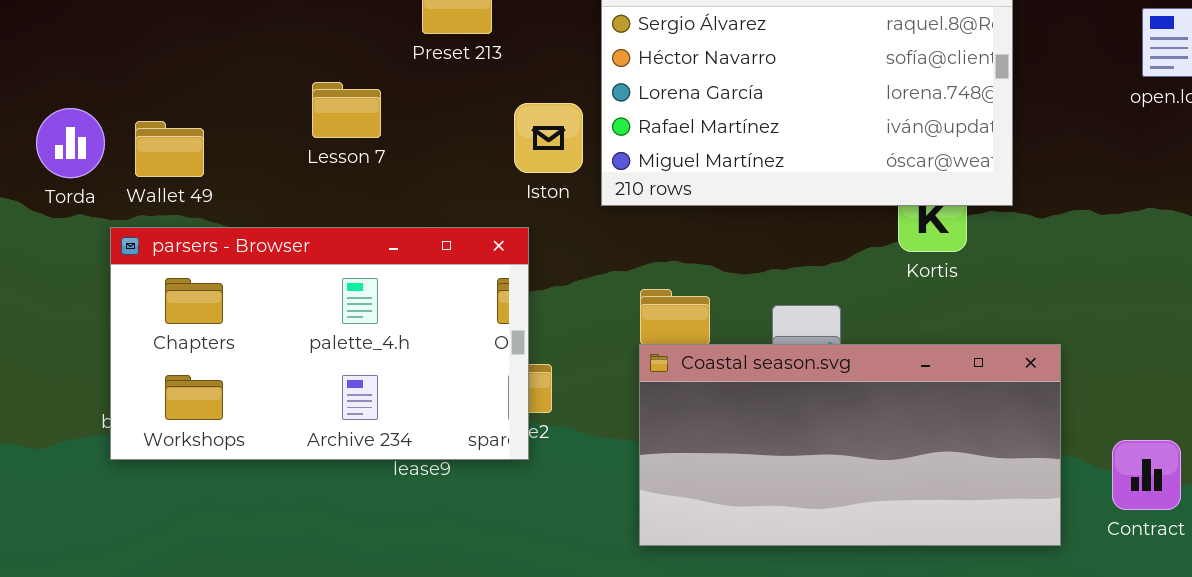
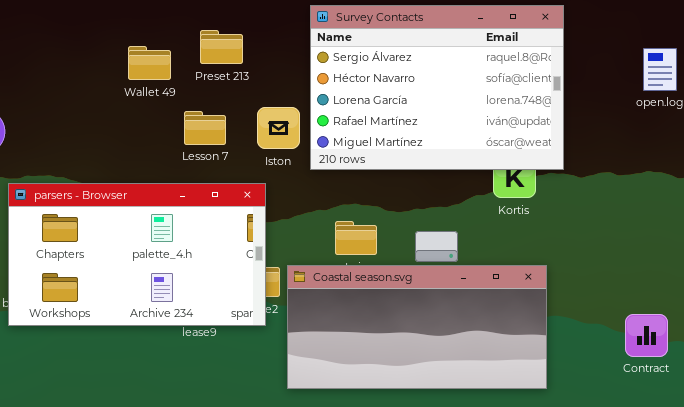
Lesson 7: [312,82,381,138] -> [184,111,226,145], moved
Wallet 49: [135,121,204,177] -> [128,46,171,80], moved
Coastal season.svg: [639,344,1061,546] -> [287,265,547,389], moved

